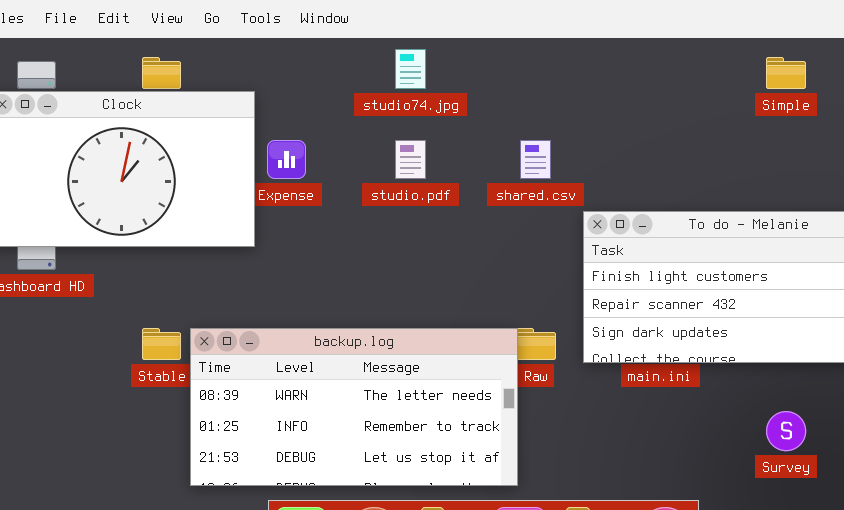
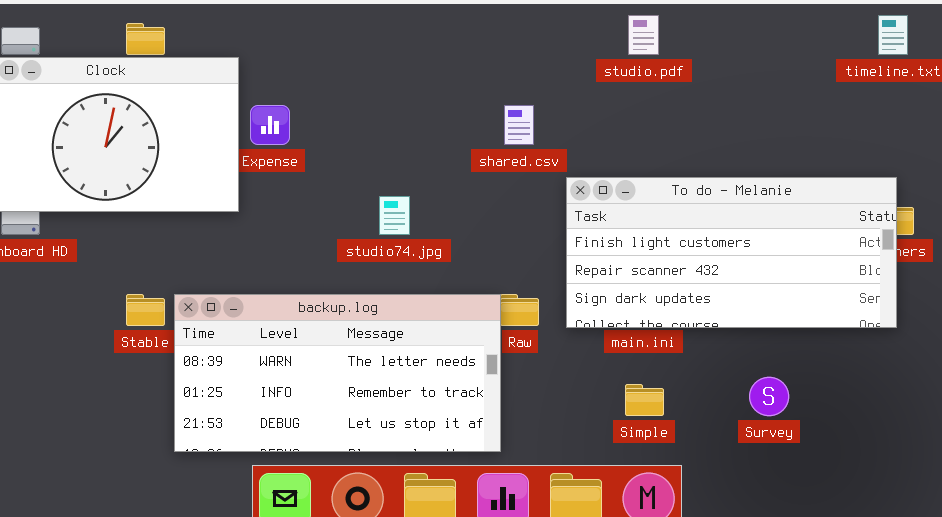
studio74.jpg: [395,49,426,89] -> [379,196,410,235], moved
Simple: [766,57,806,89] -> [625,384,664,416], moved
studio.pdf: [395,140,426,179] -> [628,15,659,55], moved

